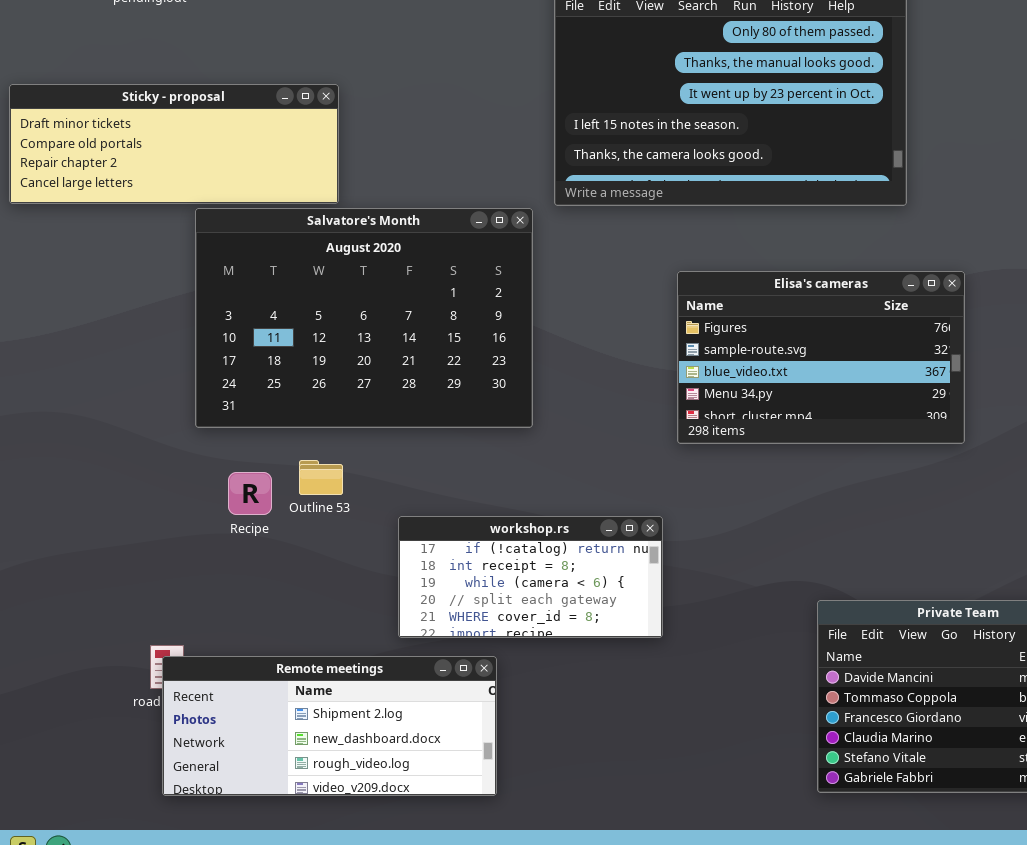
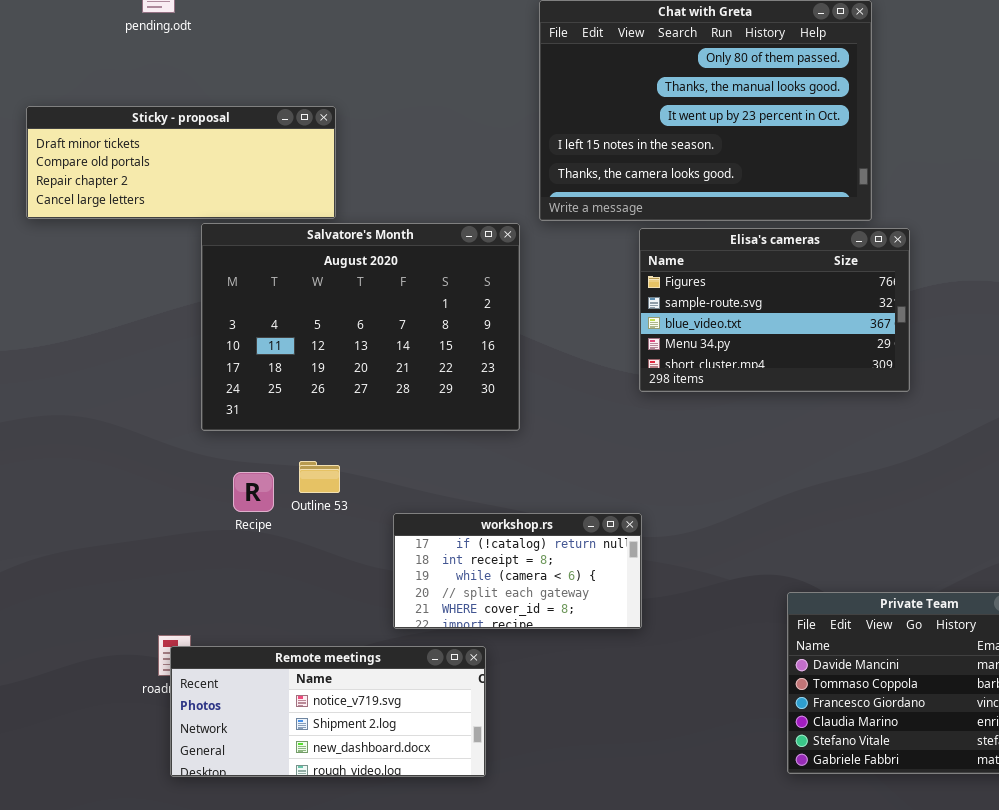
Elisa's cameras: [677,271,965,444] -> [639,228,910,392], moved
Remote meetings: [162,656,497,796] -> [170,646,486,777], scrolled up 1 row

